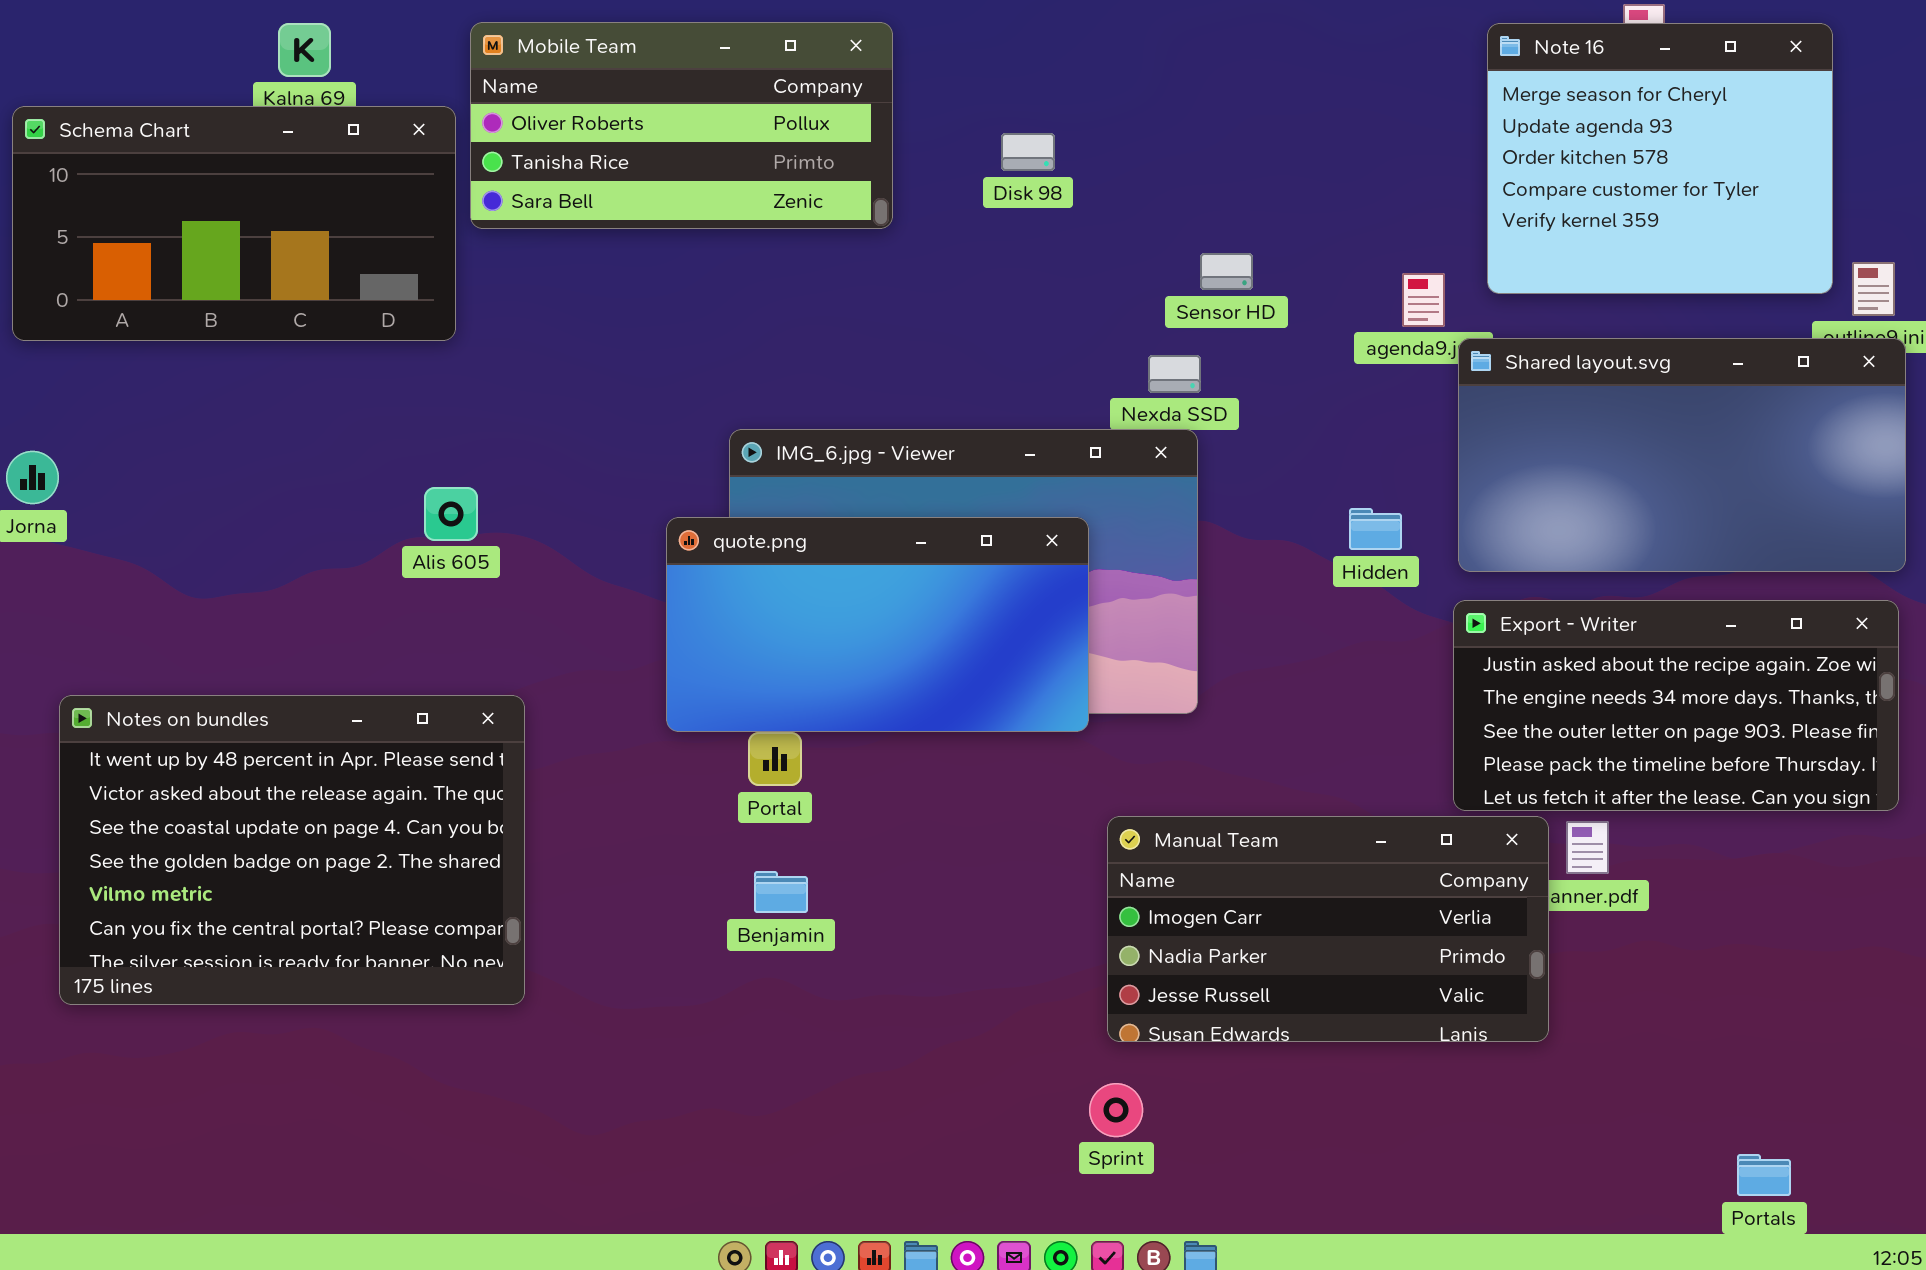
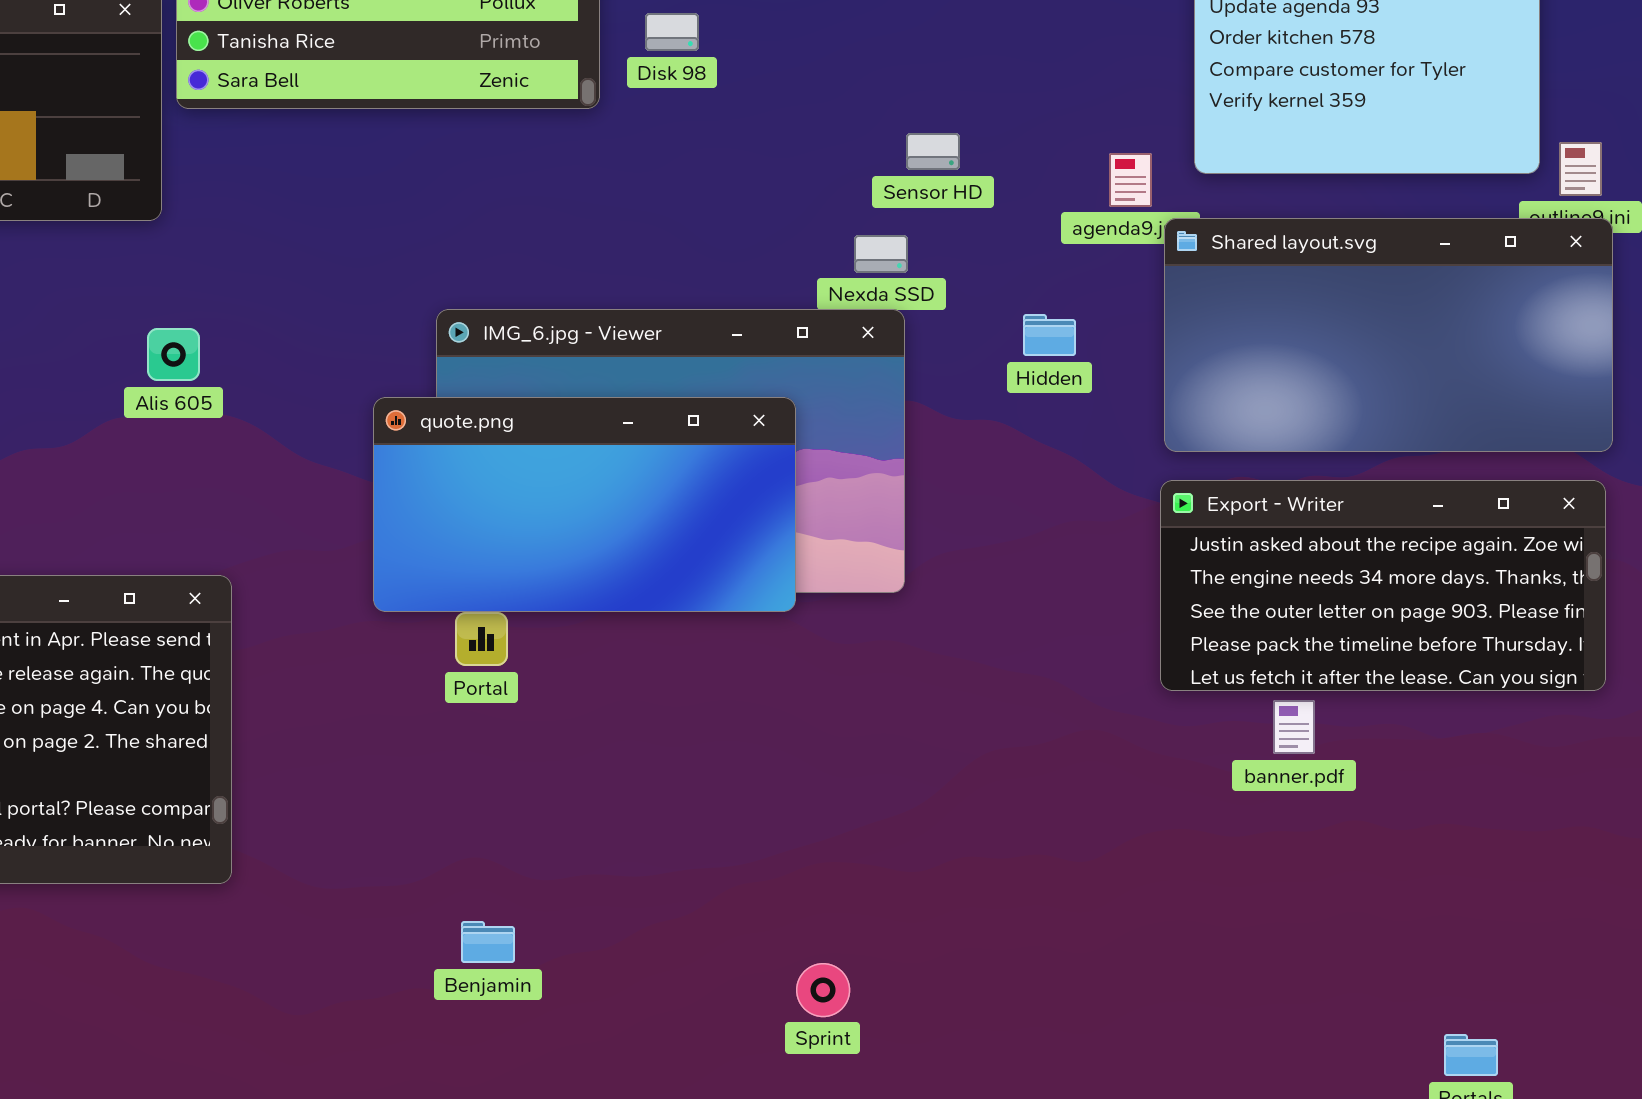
Disk 98: [1001,133,1055,171] -> [645,13,699,51], moved
Alis 605: [424,487,478,541] -> [147,328,200,381], moved
Hidden: [1349,508,1402,550] -> [1023,314,1076,356], moved
Manual Team: [1107,816,1549,1042] -> none, closed
Benjamin: [754,871,808,913] -> [461,921,515,963], moved

